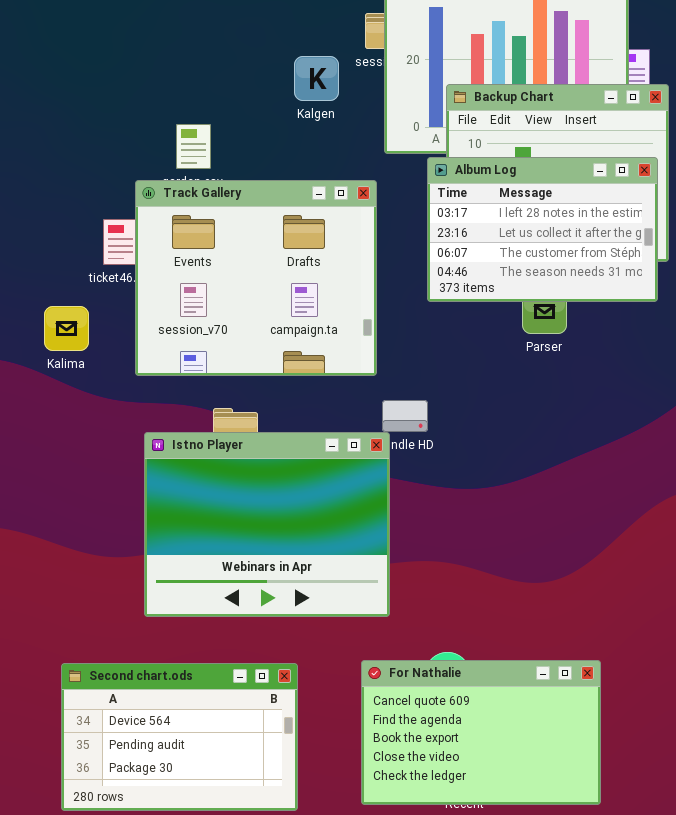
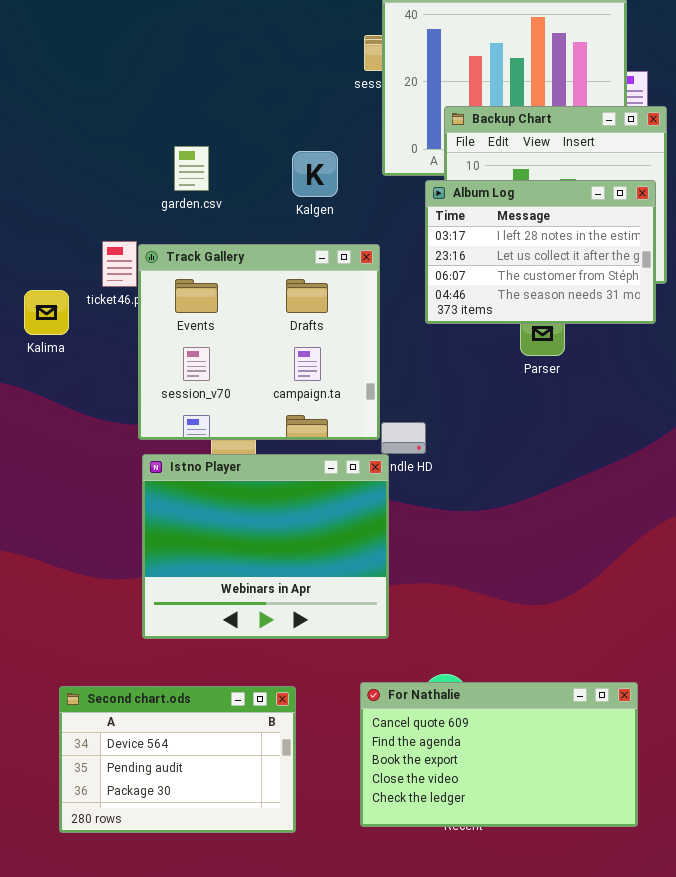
Kalgen: [294,56,339,101] -> [292,151,338,197], moved
Track Gallery: [135,180,377,376] -> [138,244,380,440], moved
Kalima: [44,306,89,351] -> [24,290,69,335], moved
For Nathalie: [361,660,601,805] -> [360,682,638,827], resized

